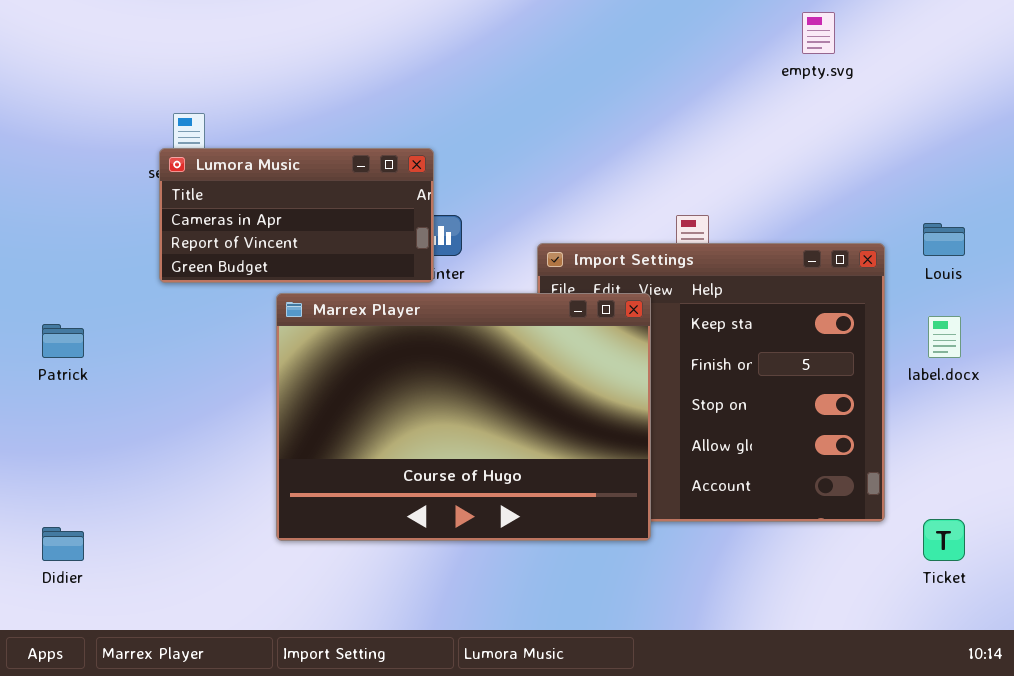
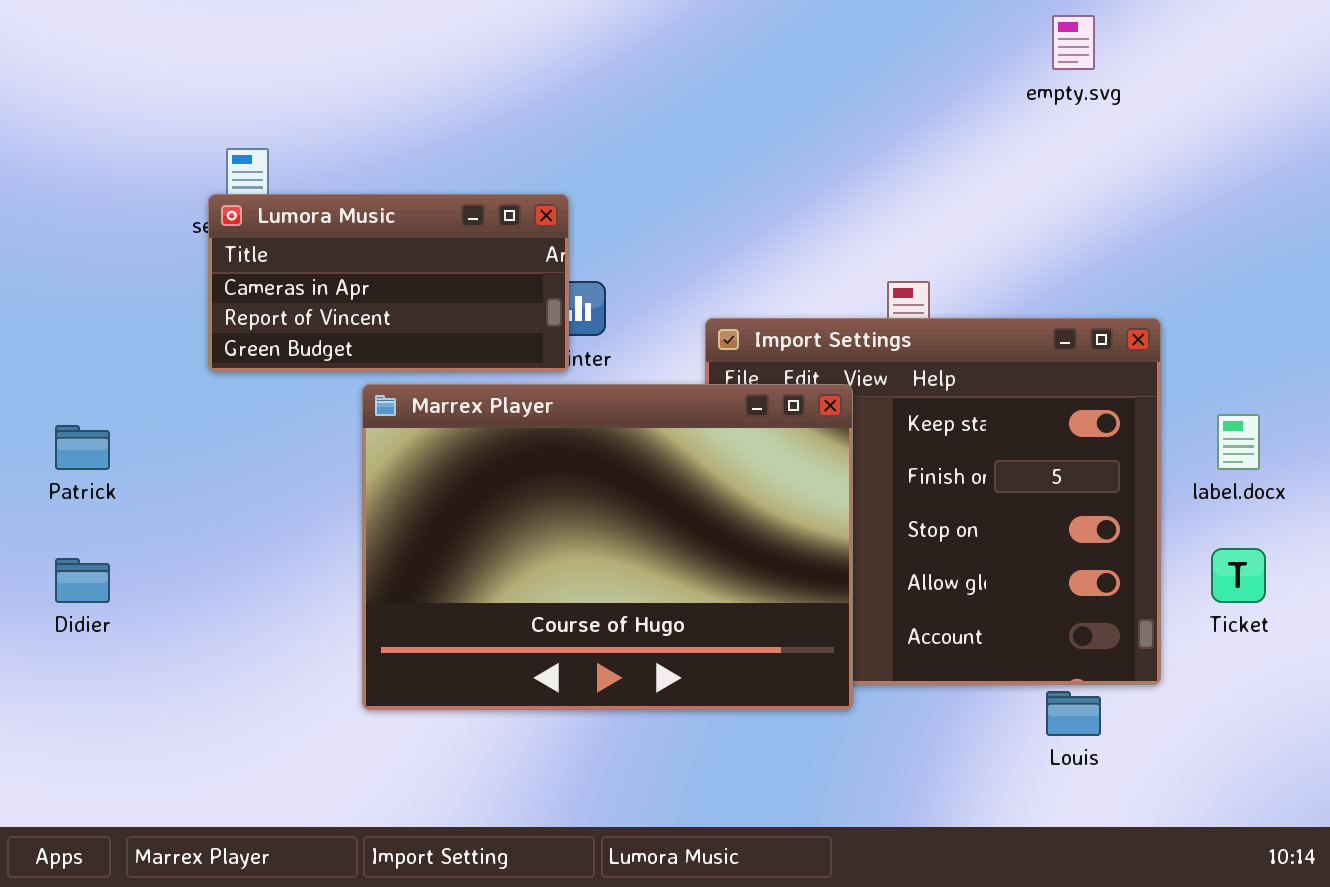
Louis: [923,223,965,256] -> [1046,691,1101,736], moved
Ticket: [923,519,965,561] -> [1211,548,1266,603], moved
Didier: [42,527,84,561] -> [55,558,110,603], moved

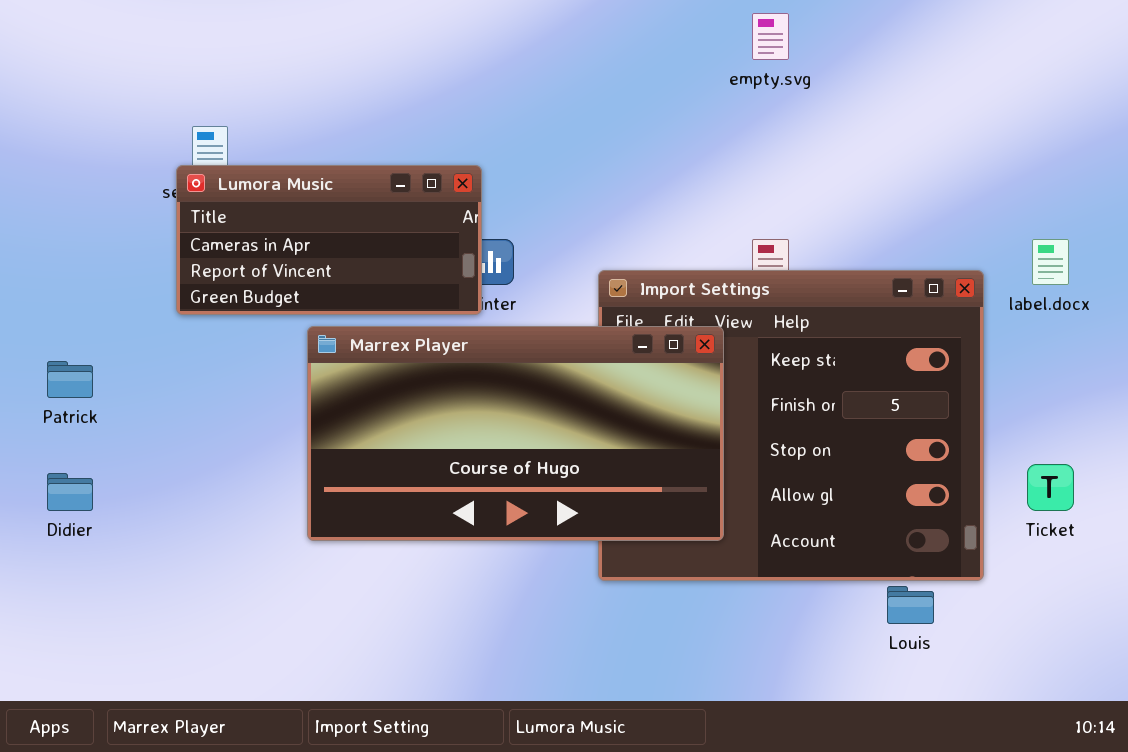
empty.svg: [1052,15,1095,70] -> [752,13,789,60], moved
Marrex Player: [362,384,853,710] -> [307,326,724,541], resized
label.docx: [1217,414,1260,470] -> [1032,239,1069,285], moved

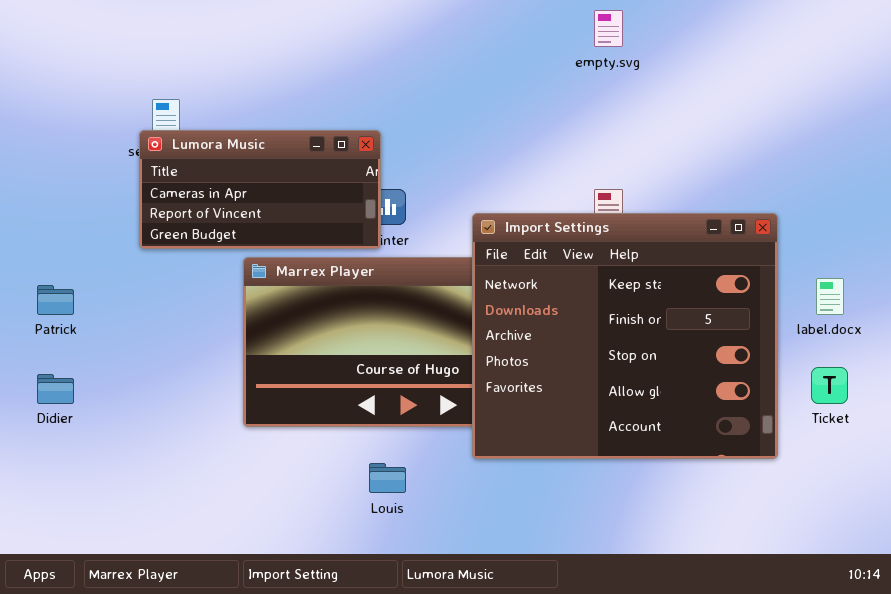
label.docx: [1032,239,1069,285] -> [816,278,844,315], moved
Import Settings: [598,270,984,581] -> [472,213,778,459], raised
Louis: [887,586,934,624] -> [369,463,406,493], moved

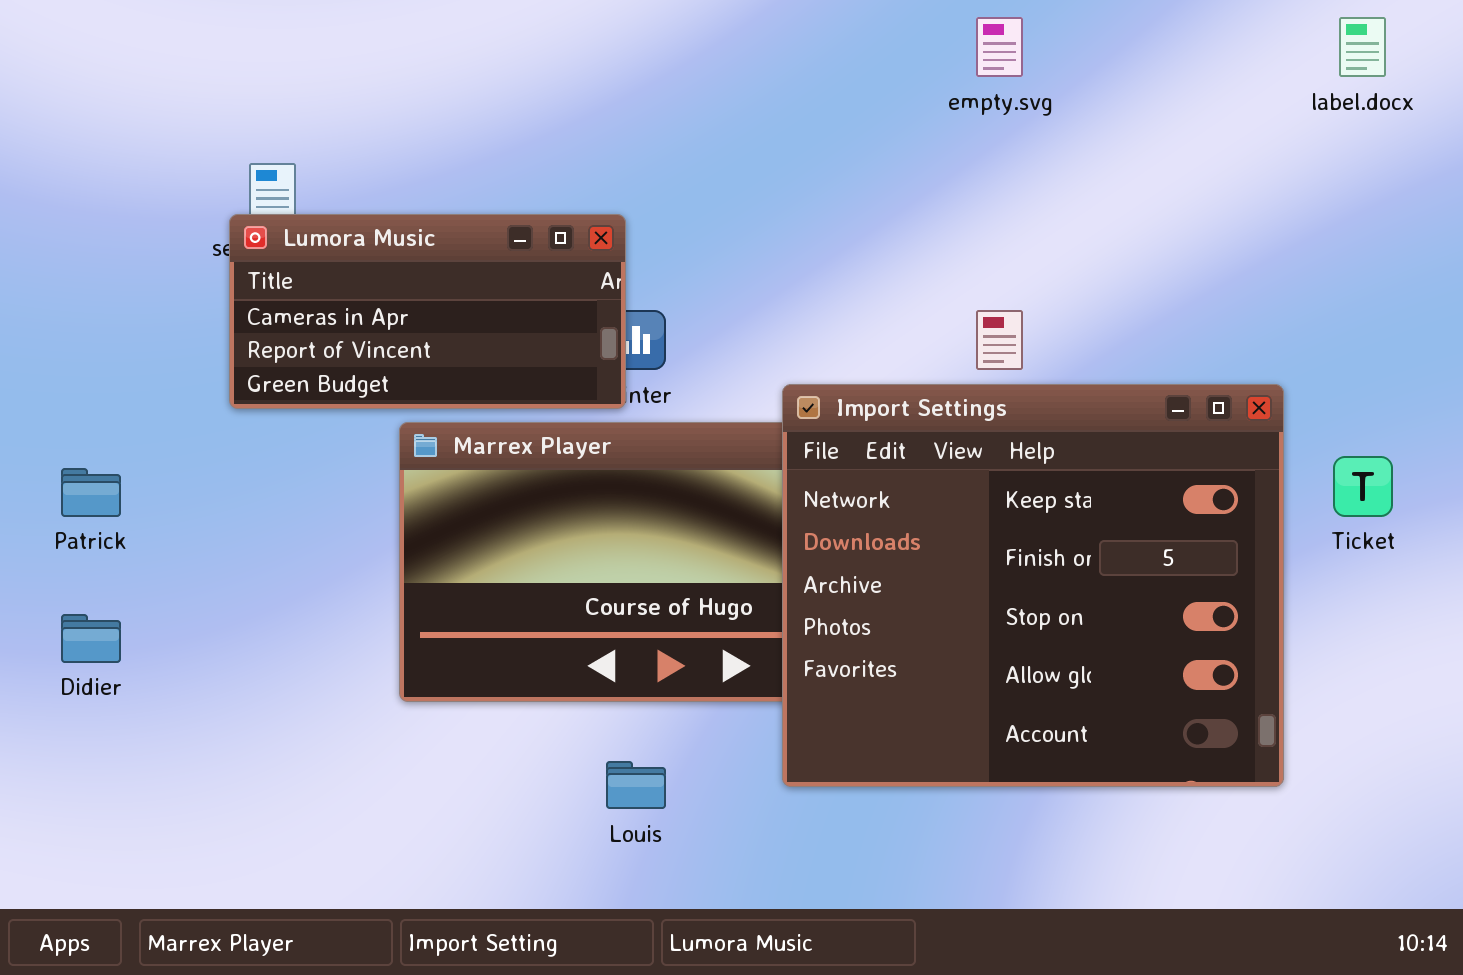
Import Settings: [472,213,778,459] -> [782,384,1284,787], moved
label.docx: [816,278,844,315] -> [1339,17,1386,77], moved
Ticket: [811,367,848,404] -> [1333,456,1393,517], moved

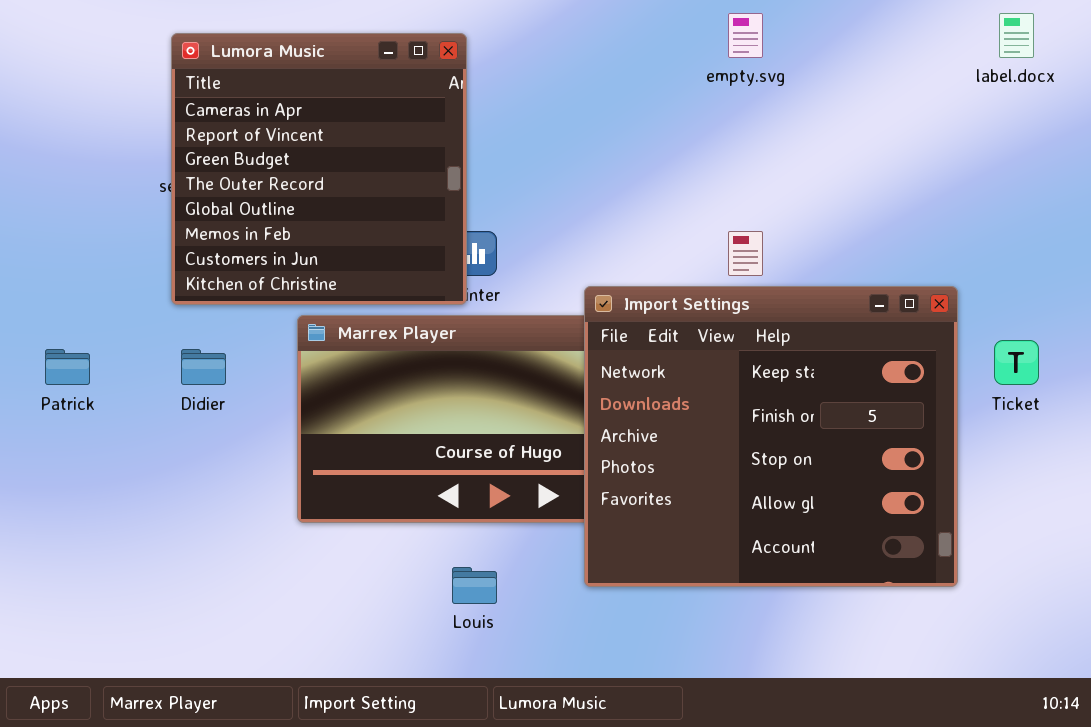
Lumora Music: [229,214,626,409] -> [171,33,467,305], resized
Didier: [61,614,121,663] -> [181,349,226,385], moved

